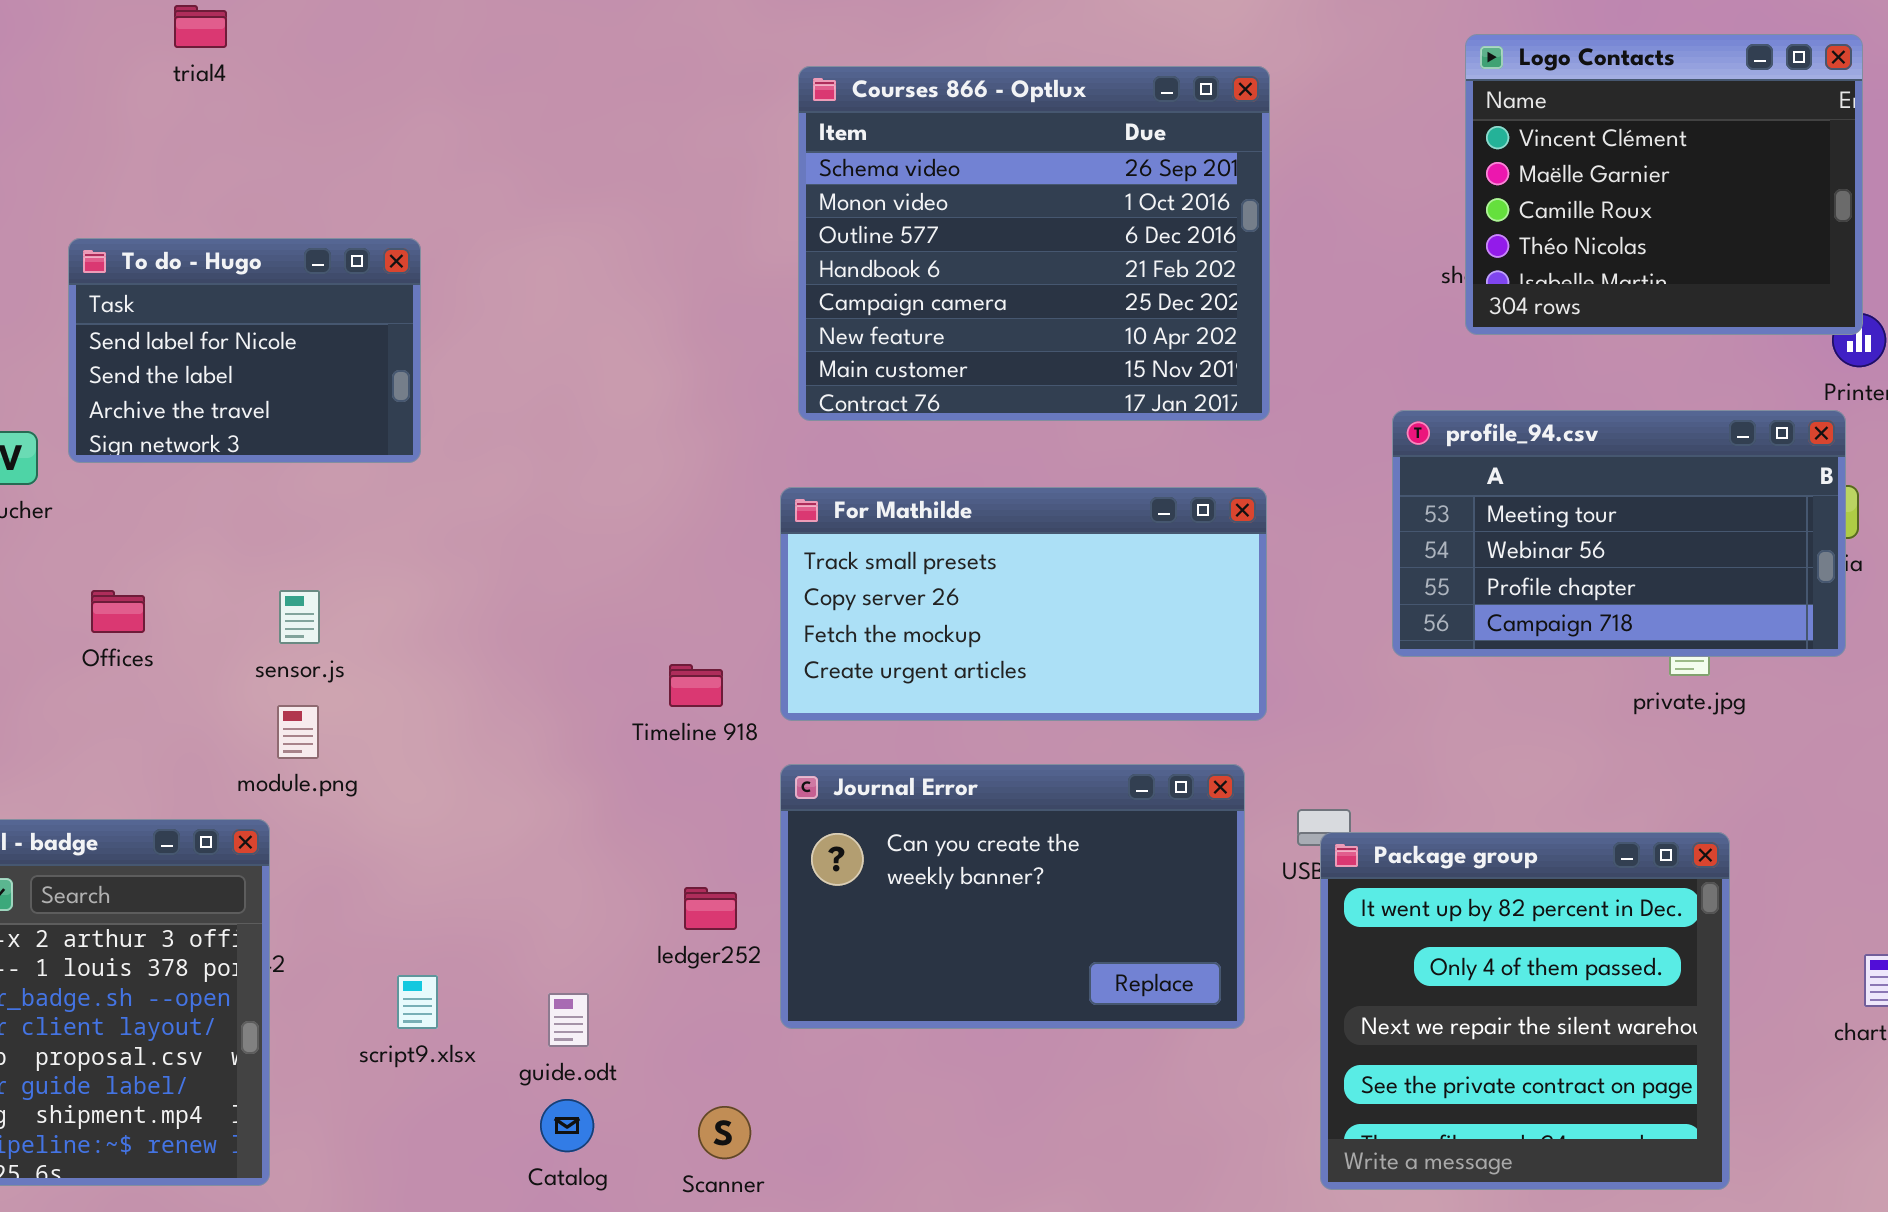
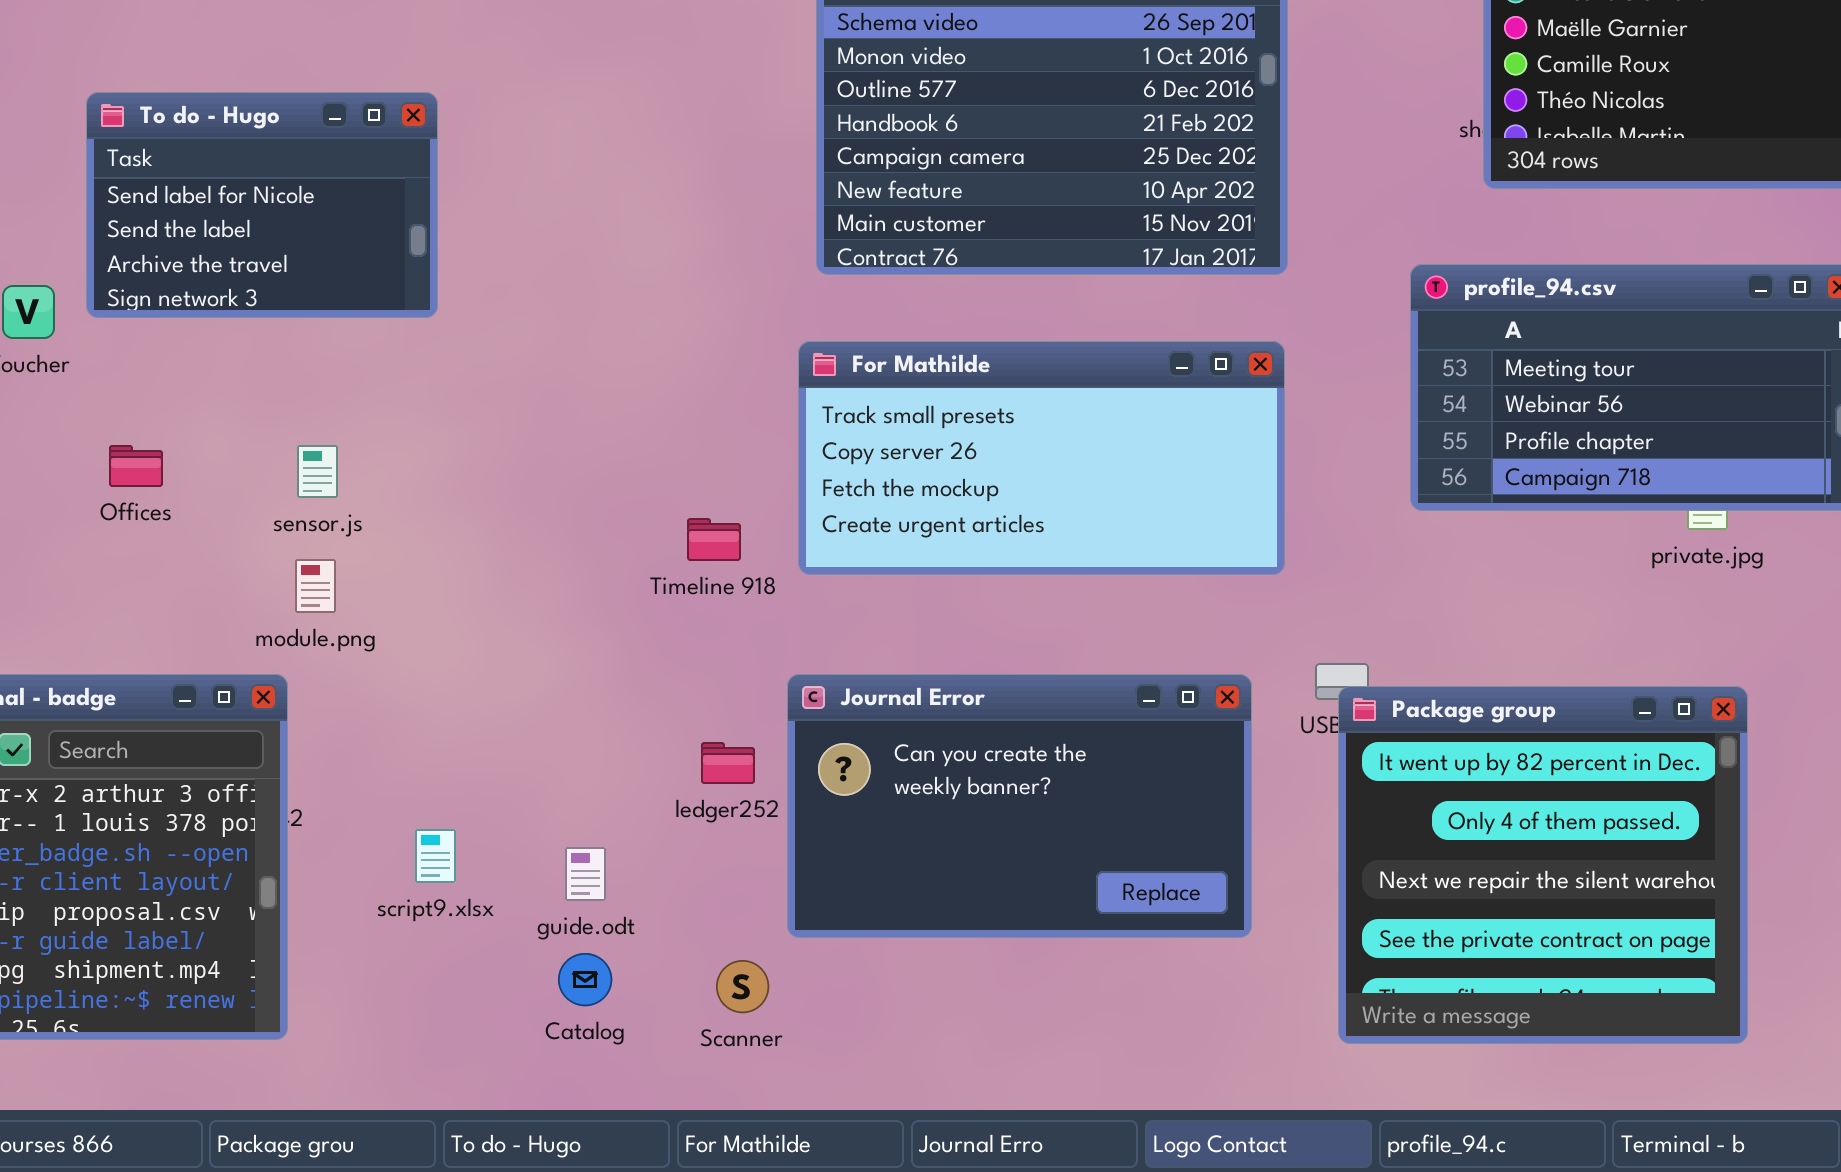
Journal Error: [780,764,1245,1029] -> [787,674,1252,938], moved

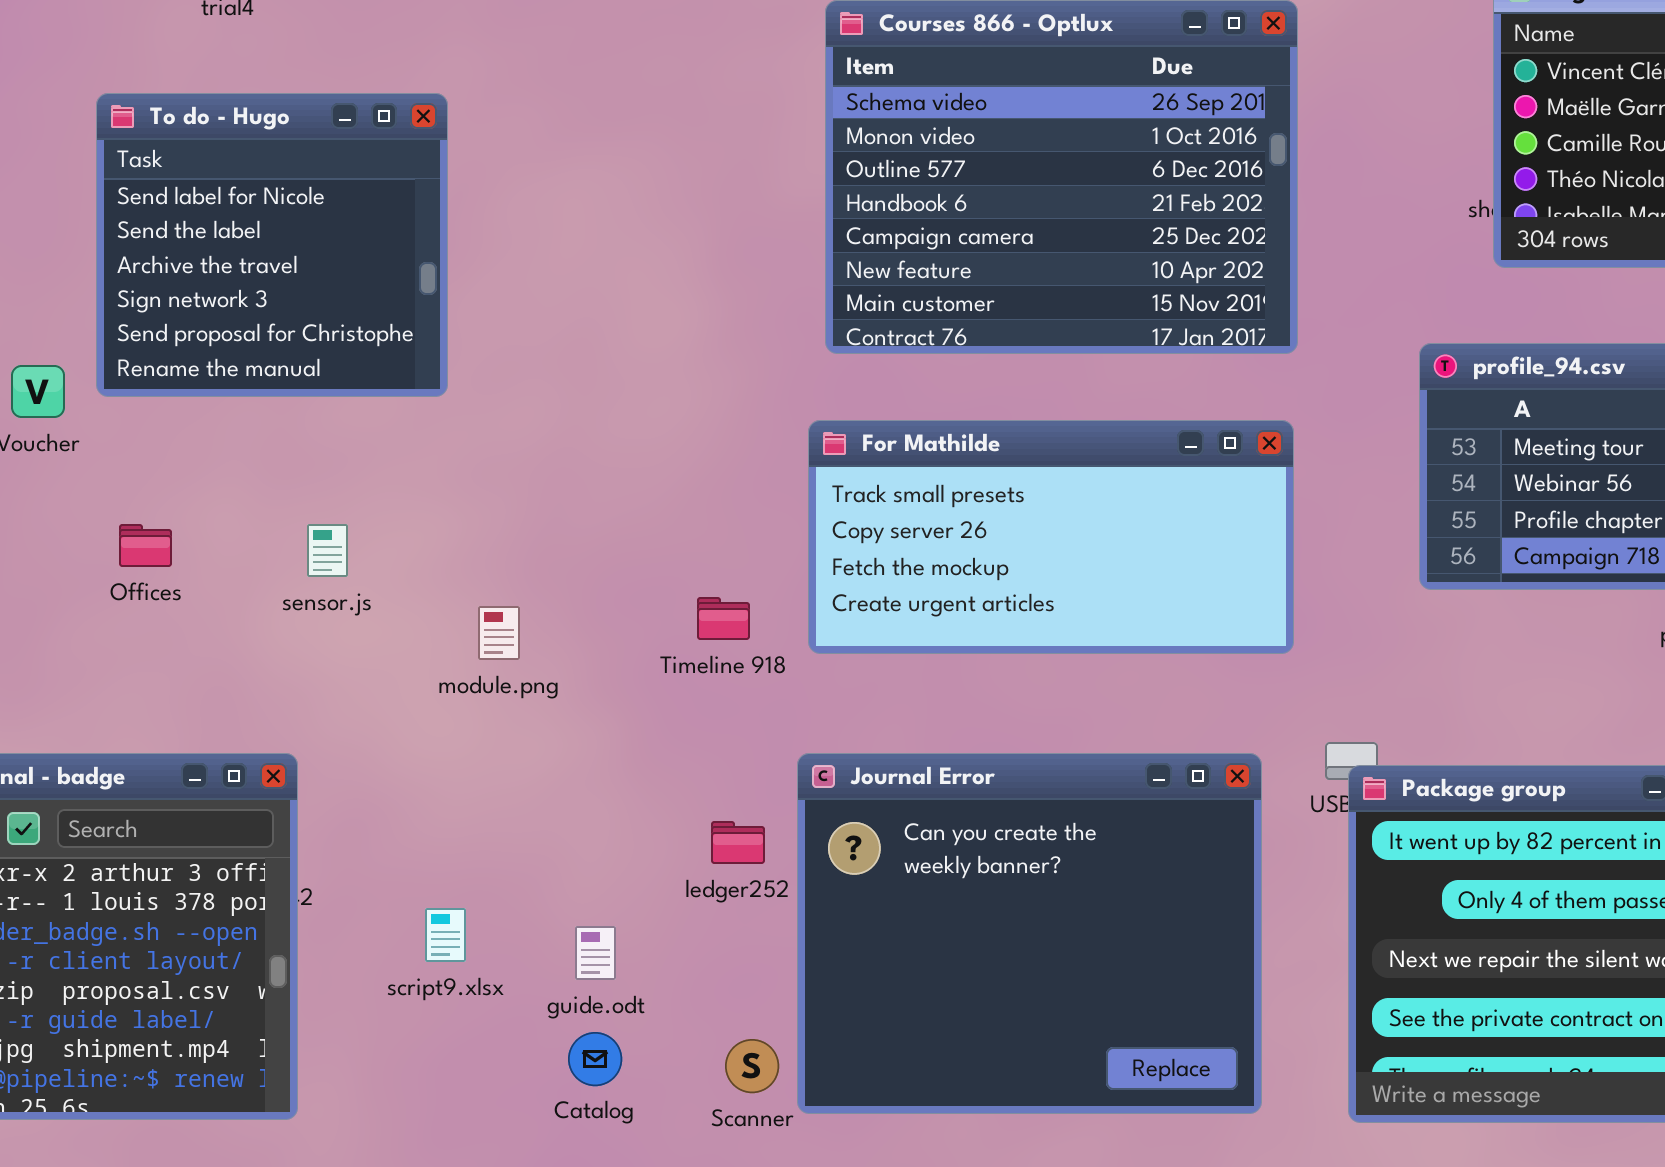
To do - Hugo: [86,92,438,318] -> [96,93,448,397], resized
module.png: [295,559,336,613] -> [478,606,520,660], moved
Journal Error: [787,674,1252,938] -> [797,753,1262,1114], resized

